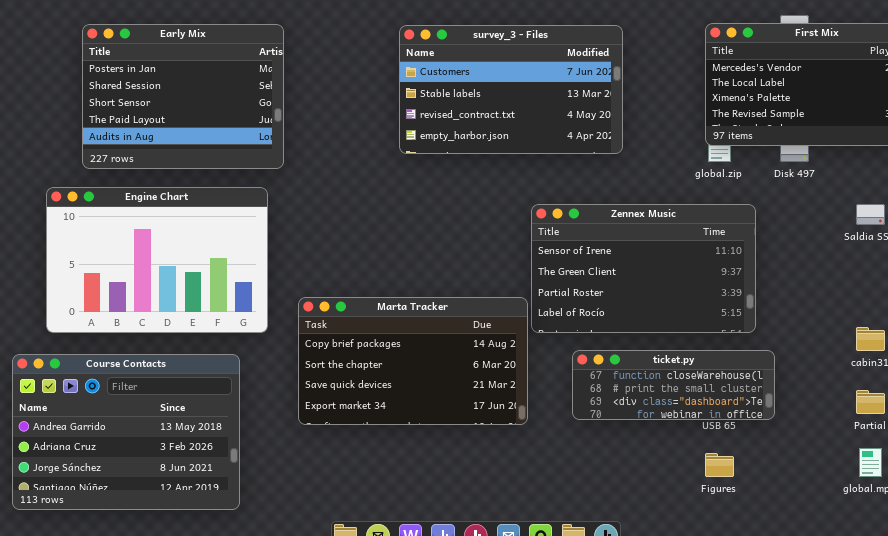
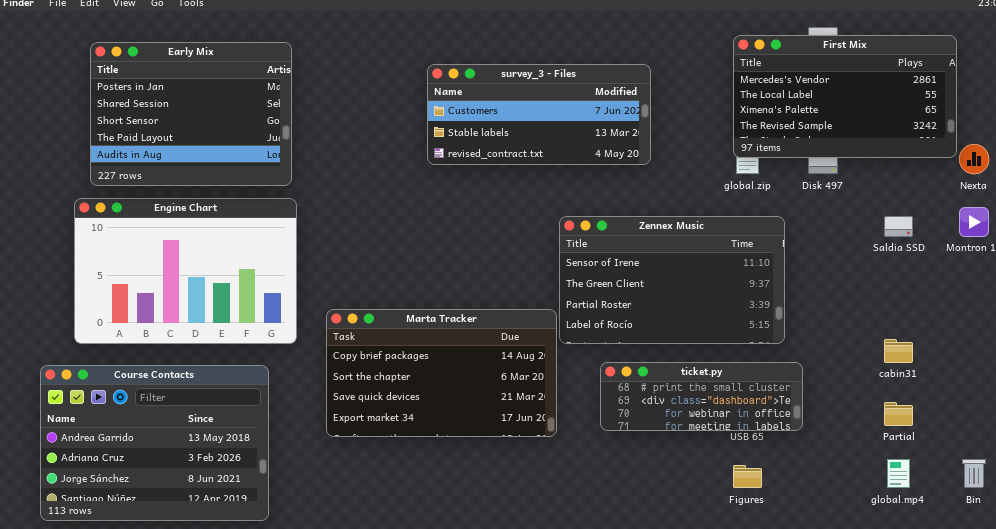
Early Mix: [82,24,284,169] -> [90,42,292,186], moved
survey_3 - Files: [399,25,623,154] -> [427,64,651,165], resized
ticket.py: [572,350,775,420] -> [600,362,803,431], scrolled down 1 row

